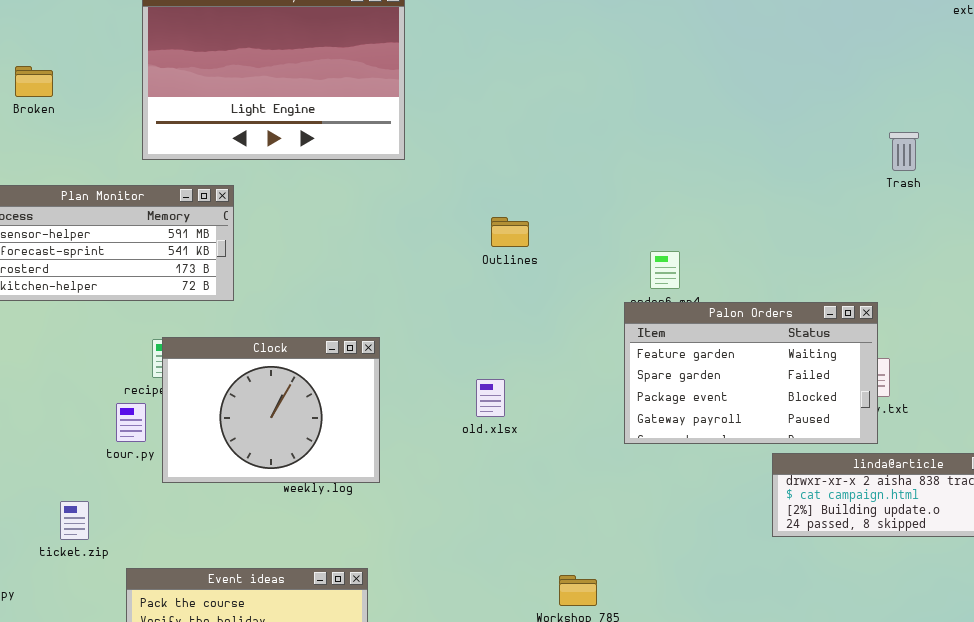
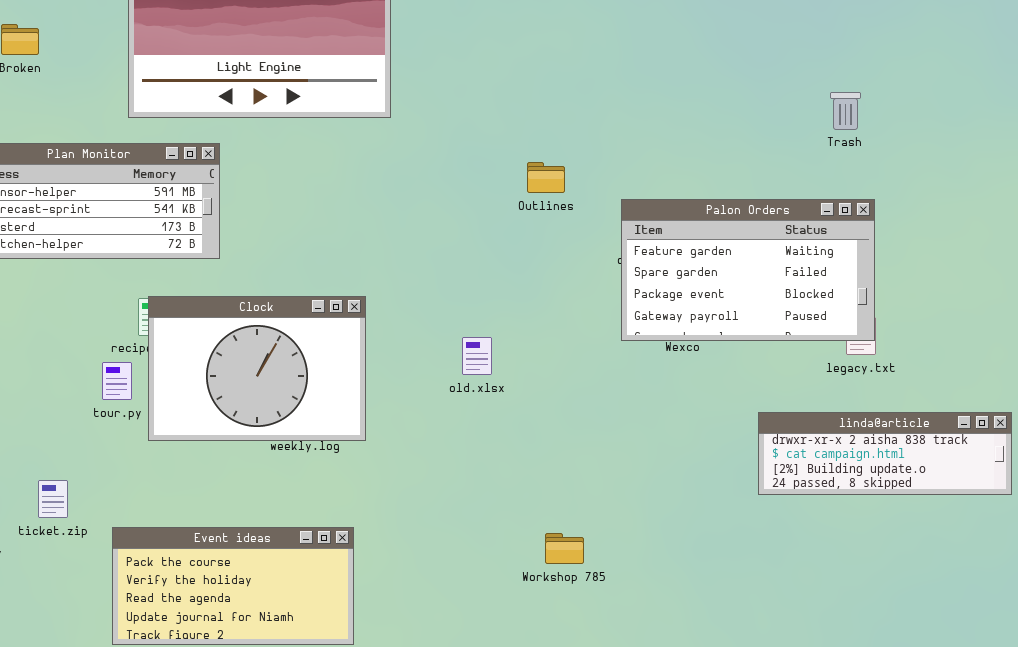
Trash: [889,132,919,171] -> [830,92,861,130], moved
Outlines: [491,217,529,247] -> [527,162,565,193], moved
Palon Orders: [624,302,878,444] -> [621,199,875,341], moved
ticket.zip: [60,501,89,540] -> [38,480,68,518], moved

